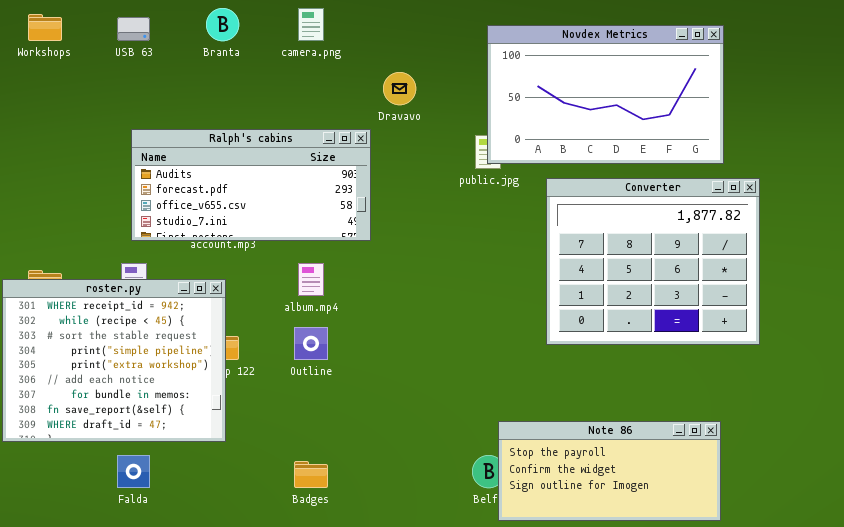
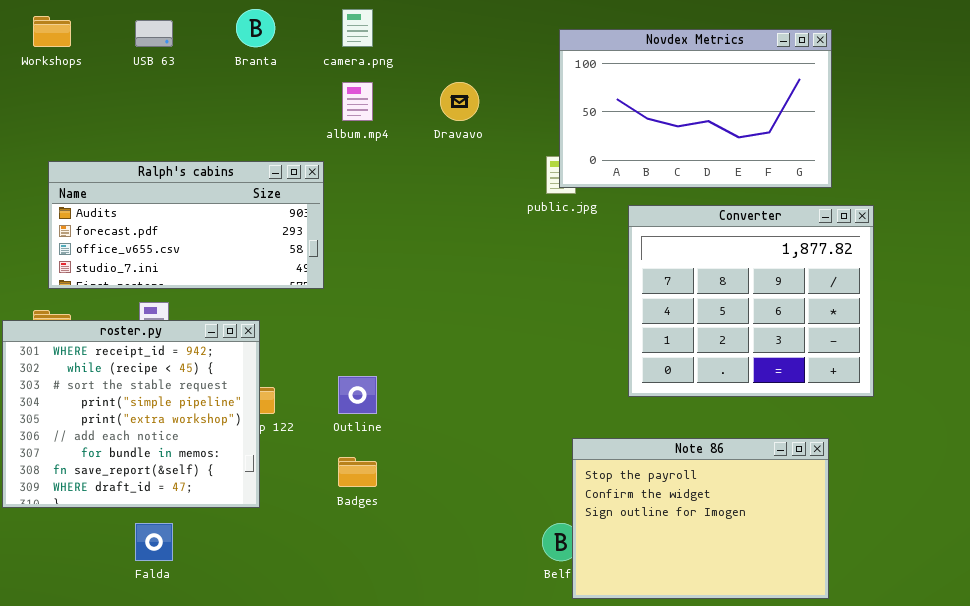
Ralph's cabins: [131,129,371,241] -> [48,161,324,289], moved
album.mp4: [298,263,324,296] -> [342,82,373,121], moved
Note 86: [498,421,721,521] -> [572,438,829,599], resized
Badges: [294,461,328,488] -> [338,457,377,487], moved

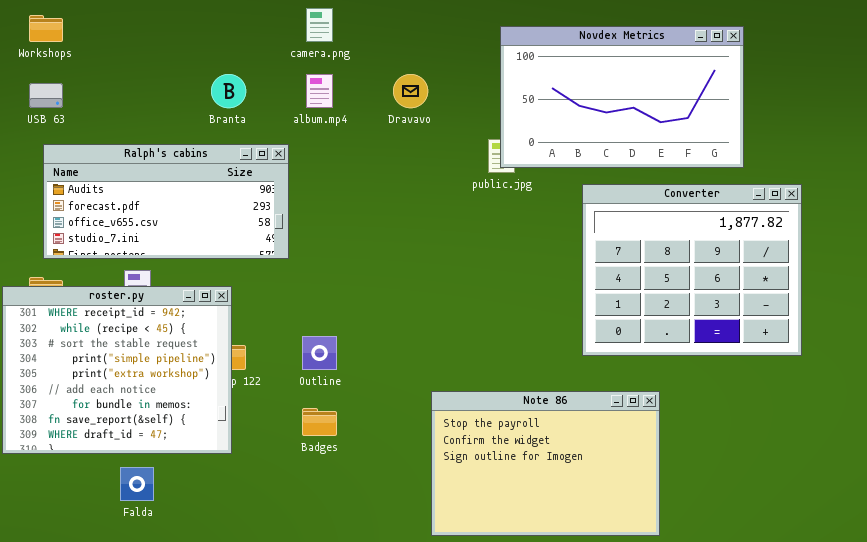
Branta: [236,9,275,47] -> [211,74,246,108], moved
USB 63: [135,20,173,47] -> [29,83,63,108], moved
Converter: [628,205,874,397] -> [582,184,802,356], moved
Note 86: [572,438,829,599] -> [431,391,660,536], moved

